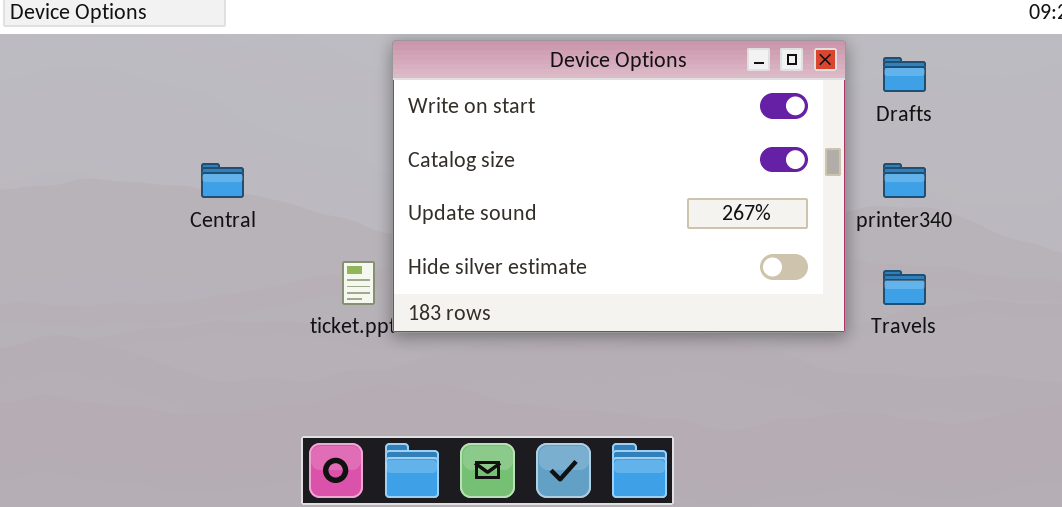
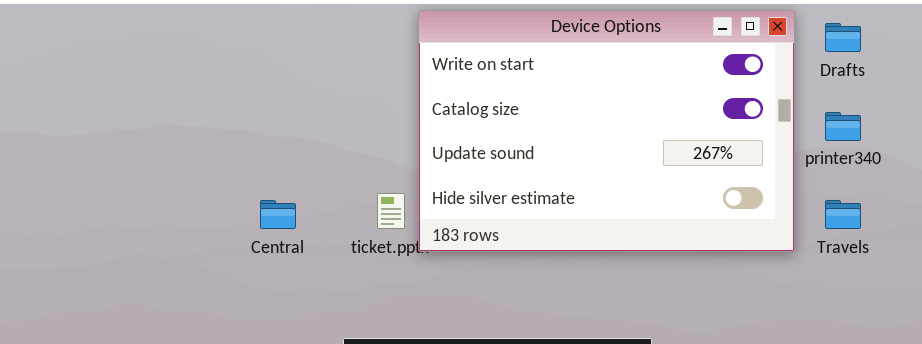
Central: [201,163,244,198] -> [260,200,296,229], moved

